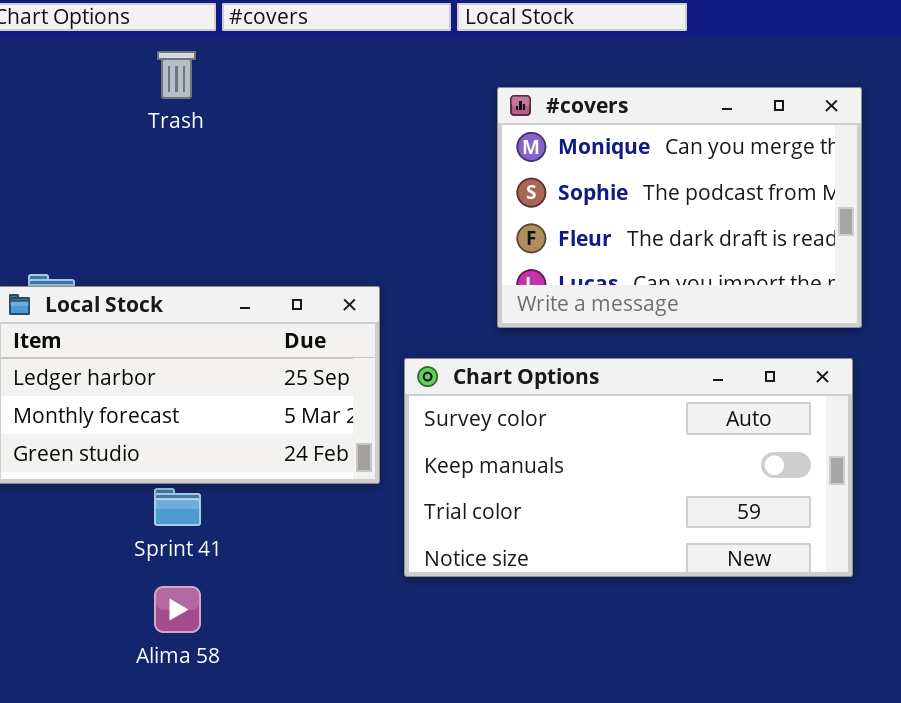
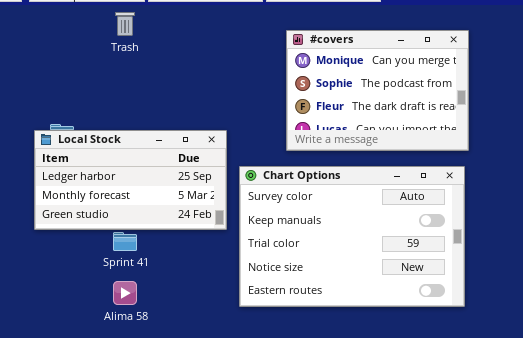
Chart Options: [404,358,853,577] -> [239,166,465,307], resized

